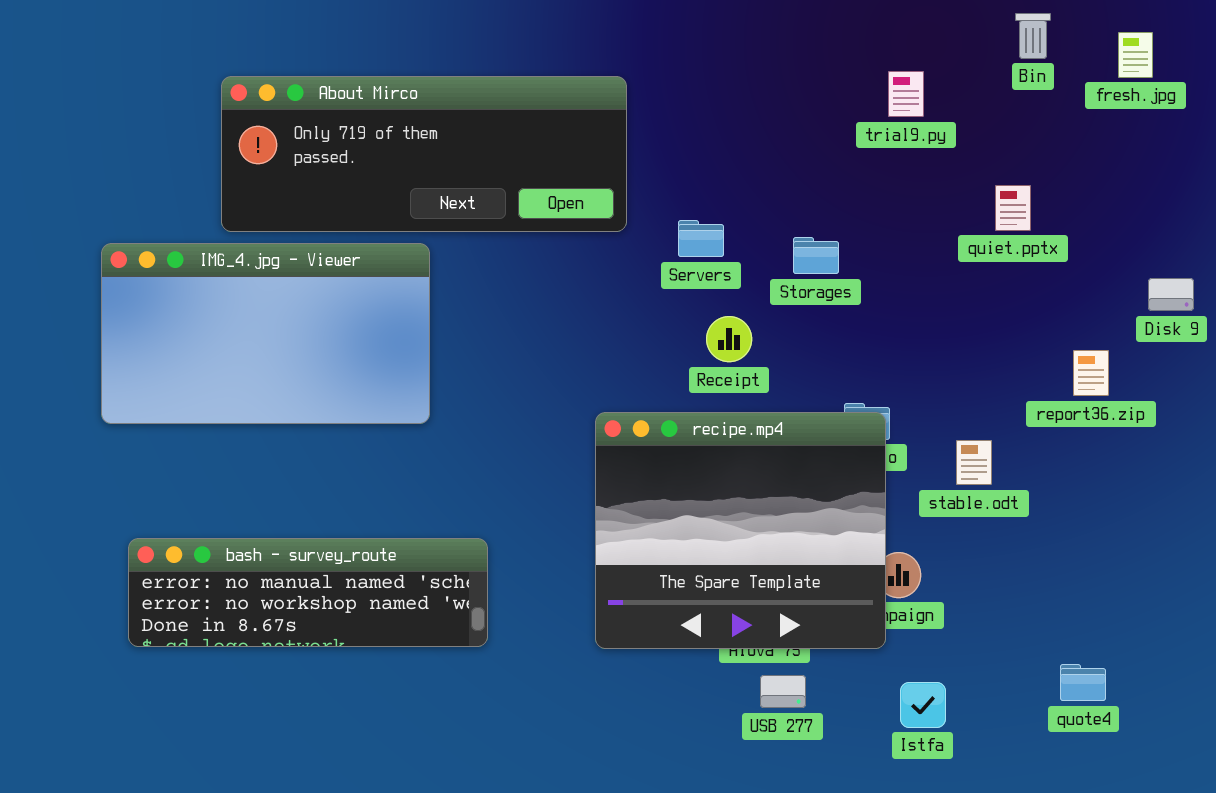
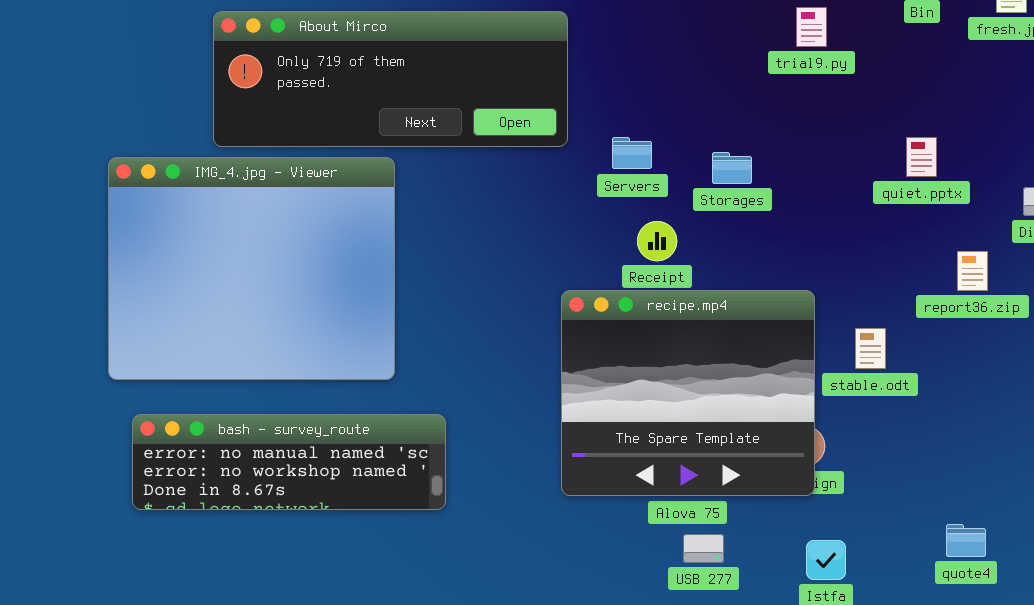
quiet.pptx: [995,185,1031,231] -> [906,137,937,177], moved
IMG_4.jpg - Viewer: [101,243,430,424] -> [108,157,395,380], resized
recipe.mp4: [595,412,886,649] -> [561,290,815,496], moved

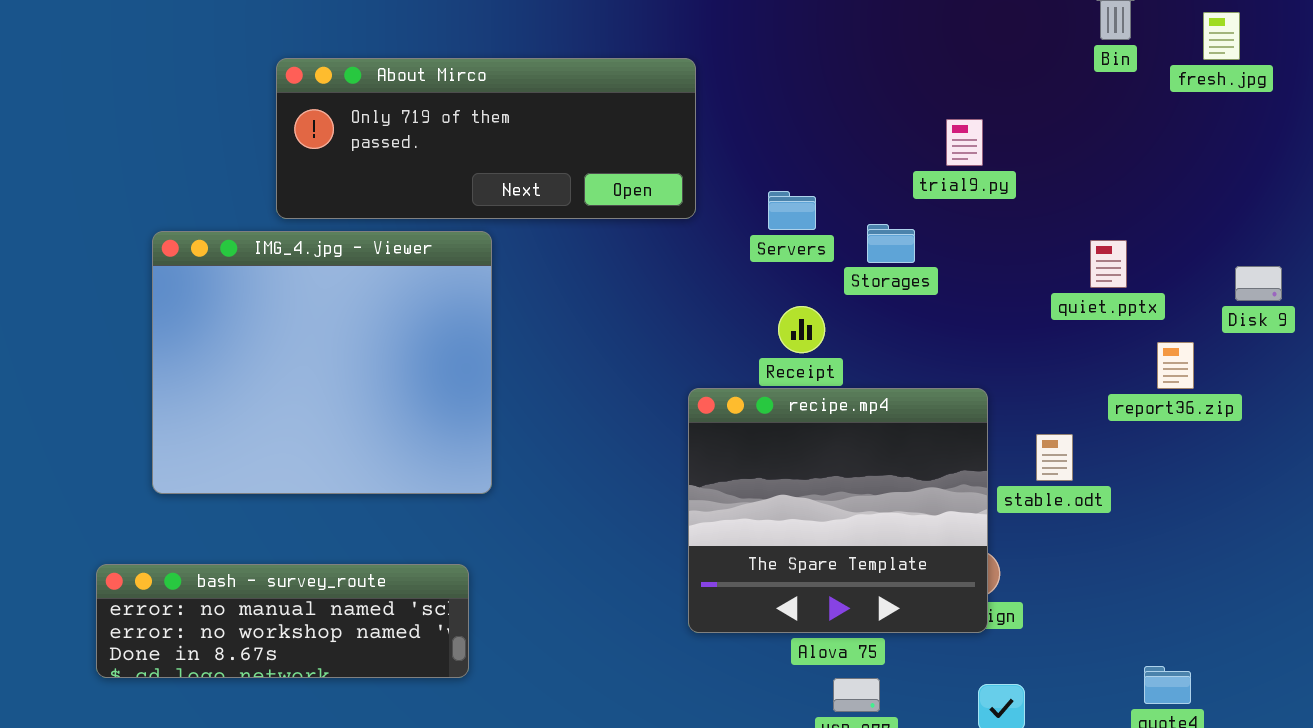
trial9.py: [796,7,827,47] -> [946,119,983,166], moved
Servers: [612,137,652,169] -> [768,191,816,230], moved
quiet.pptx: [906,137,937,177] -> [1090,240,1127,288], moved
bash - survey_route: [132,414,446,510] -> [96,564,469,678], moved

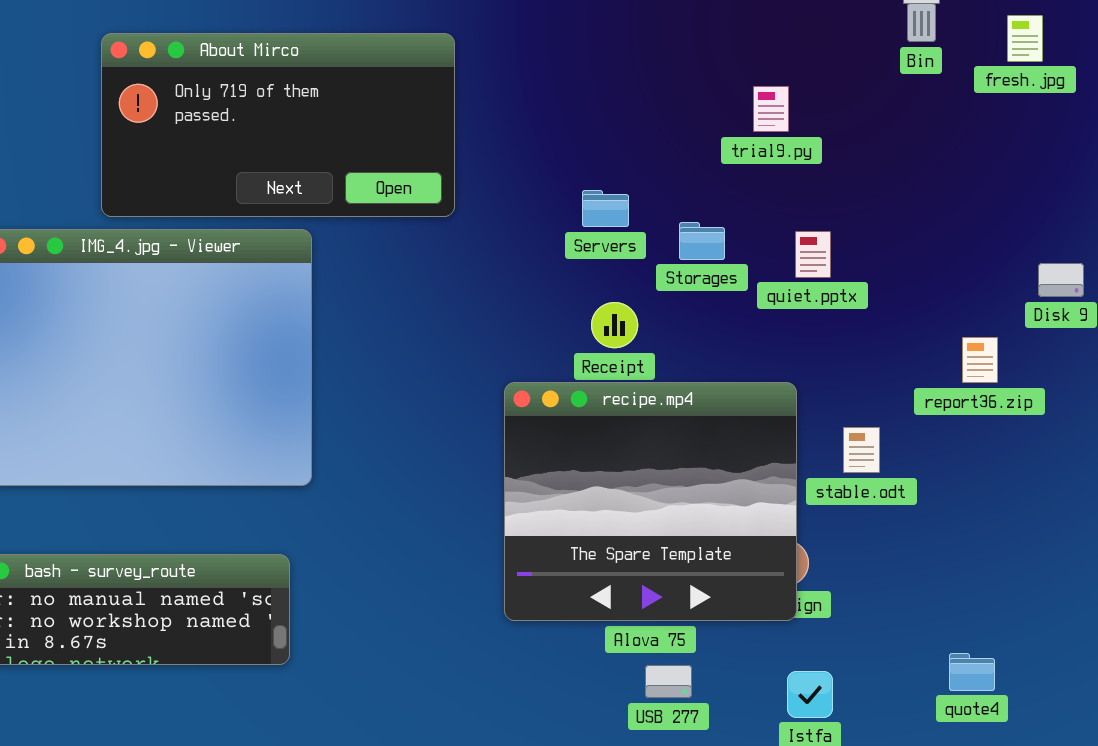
About Mirco: [276,58,696,219] -> [101,33,455,217], resized
trial9.py: [946,119,983,166] -> [753,86,789,132], moved
quiet.pptx: [1090,240,1127,288] -> [795,231,831,278], moved

